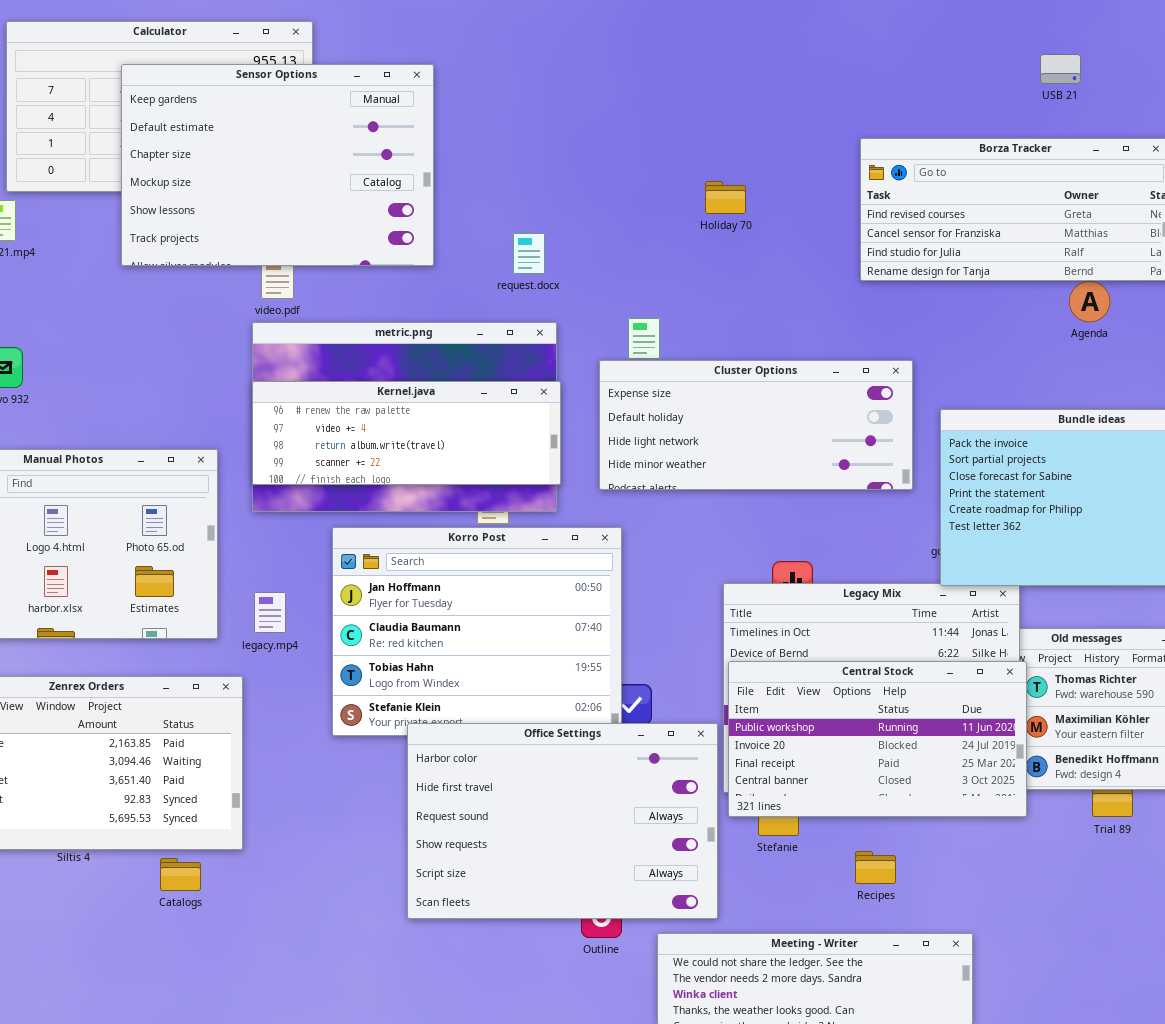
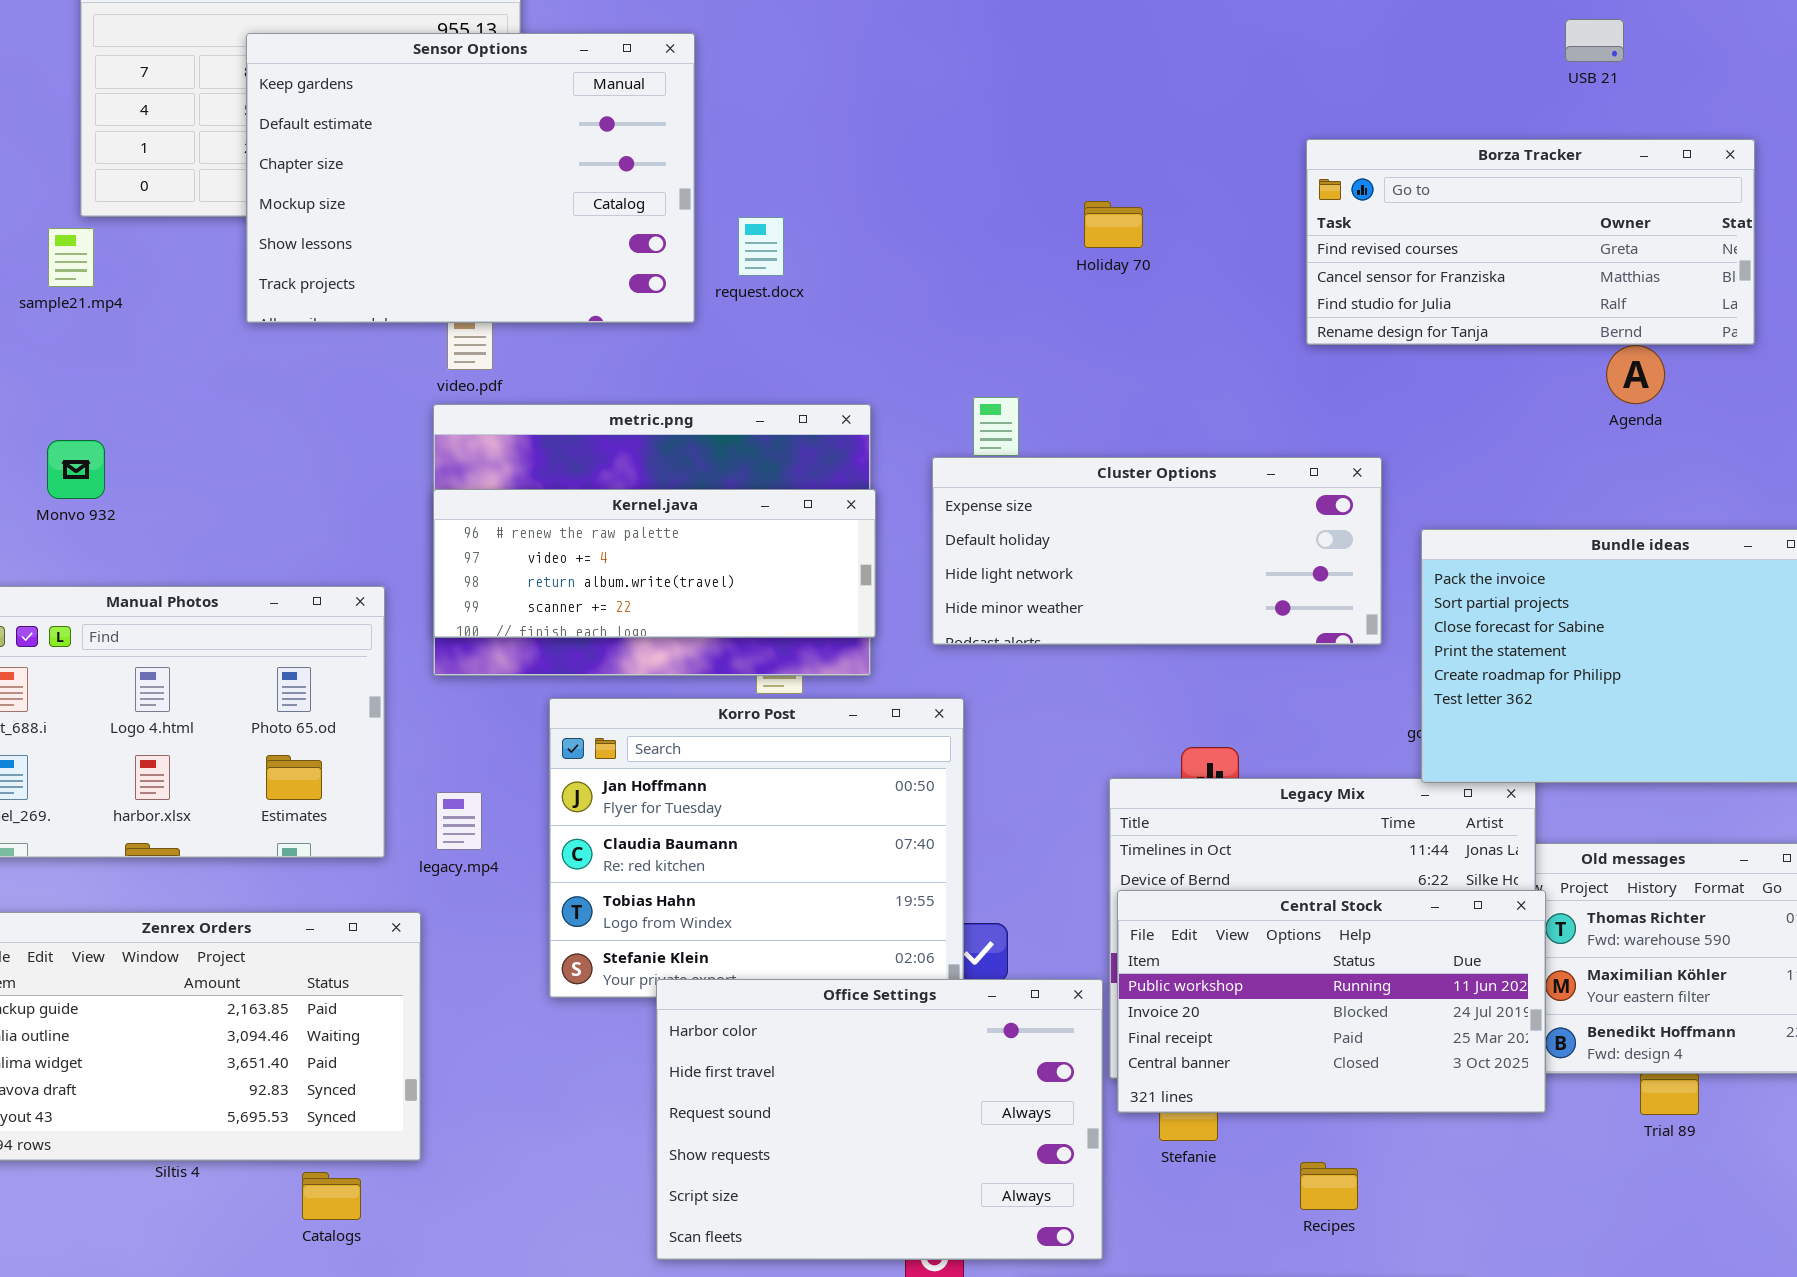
request.docx: [513,233,545,274] -> [738,217,784,276], moved

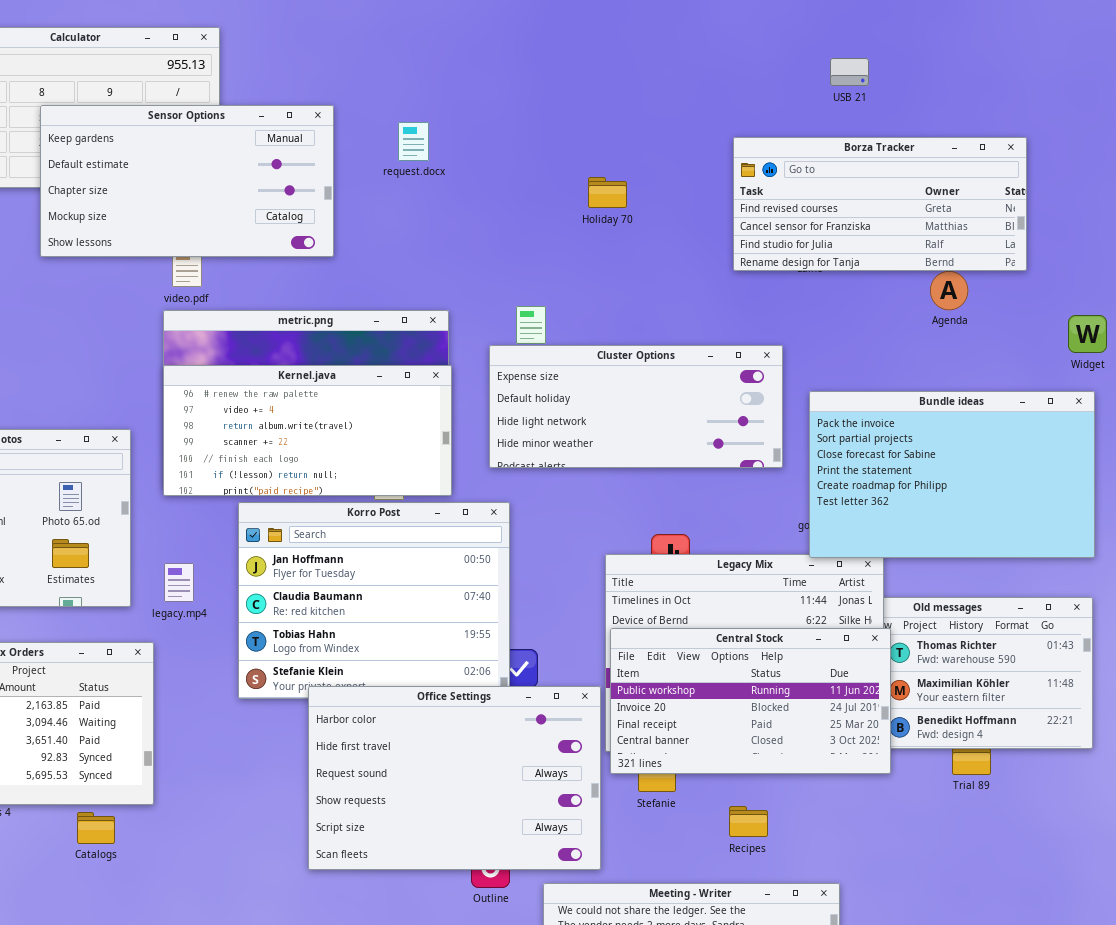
USB 21: [1565,19,1624,62] -> [830,58,869,86], moved
Sensor Options: [246,33,695,323] -> [40,105,334,257], resized
request.docx: [738,217,784,276] -> [398,122,429,161], moved
Kernel.java: [433,489,876,638] -> [163,365,452,496], resized

